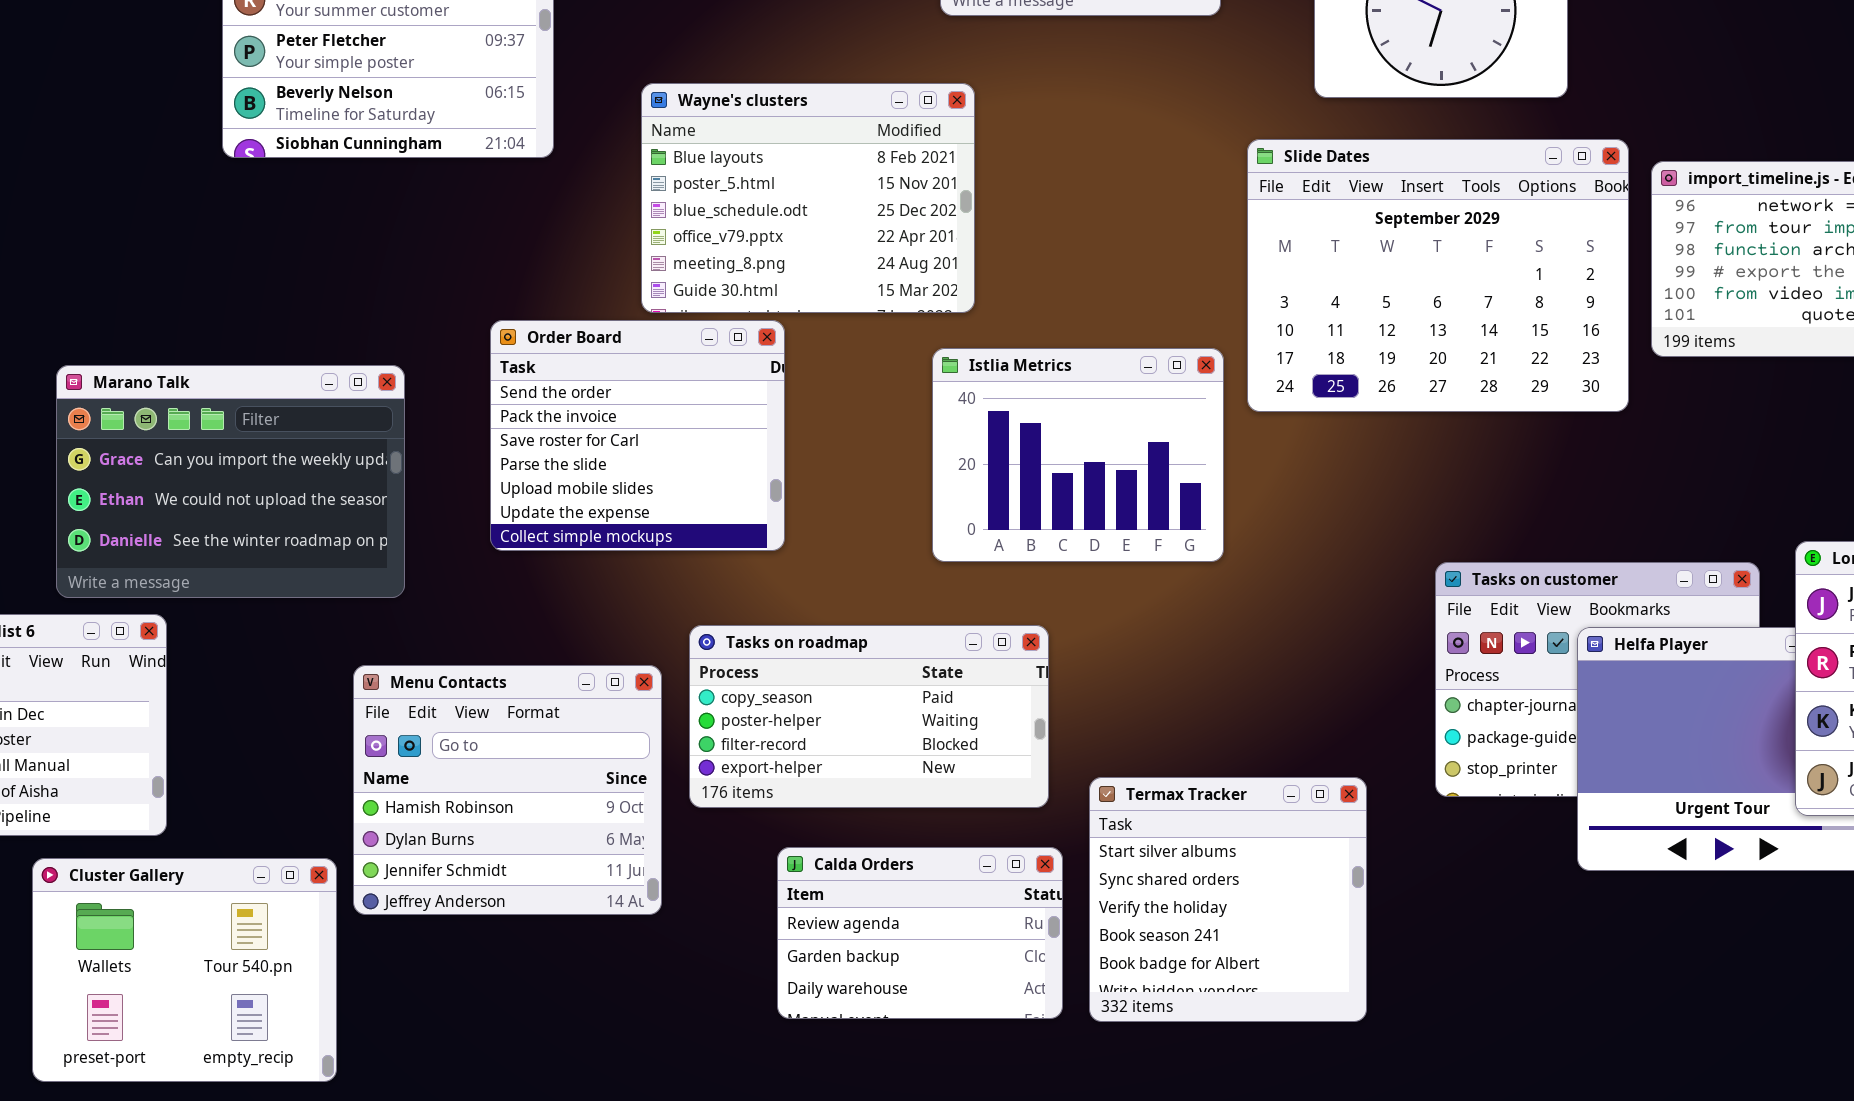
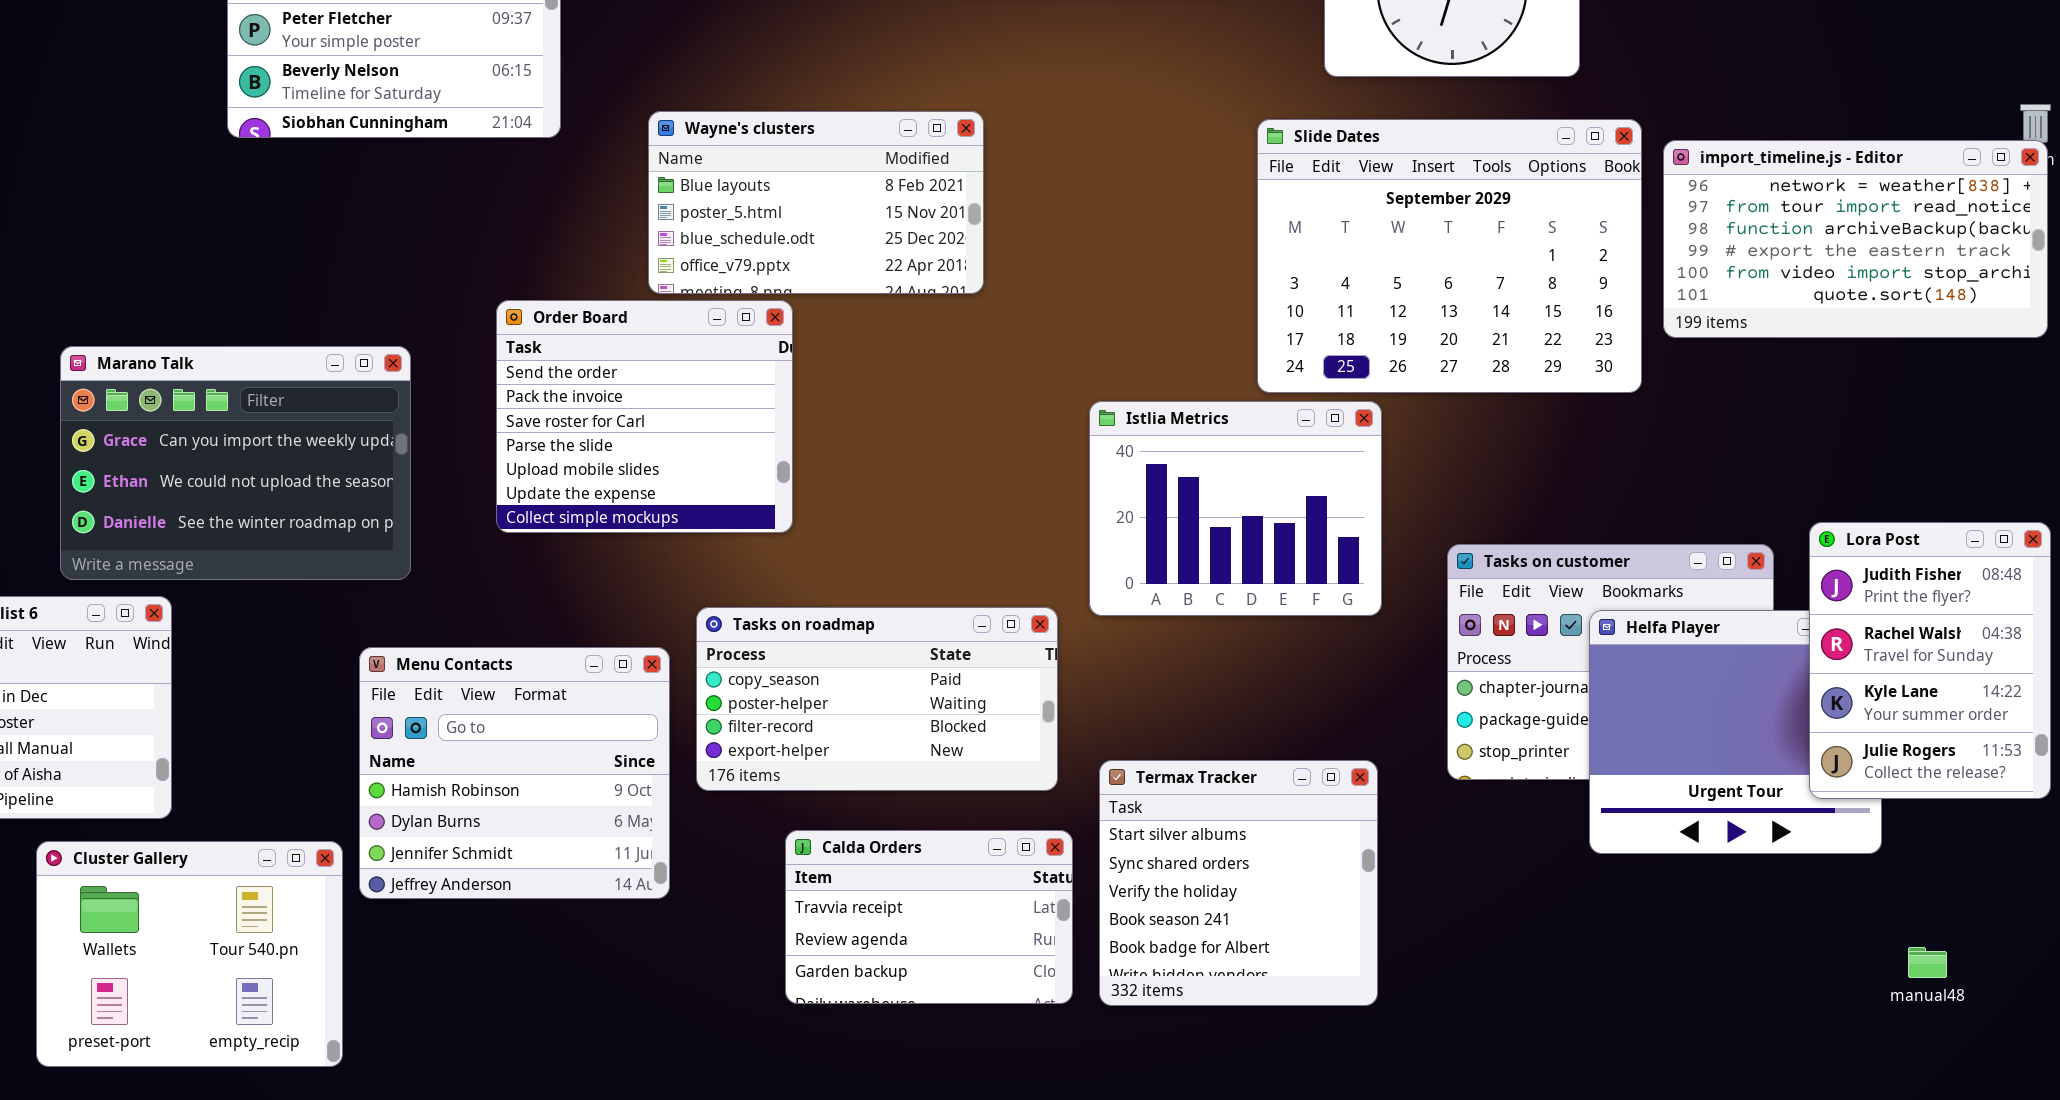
Wayne's clusters: [641,83,975,313] -> [648,111,984,294], resized
Istlia Metrics: [932,348,1224,562] -> [1089,401,1382,616], moved
Calda Orders: [777,847,1063,1019] -> [785,830,1073,1004], scrolled up 1 row

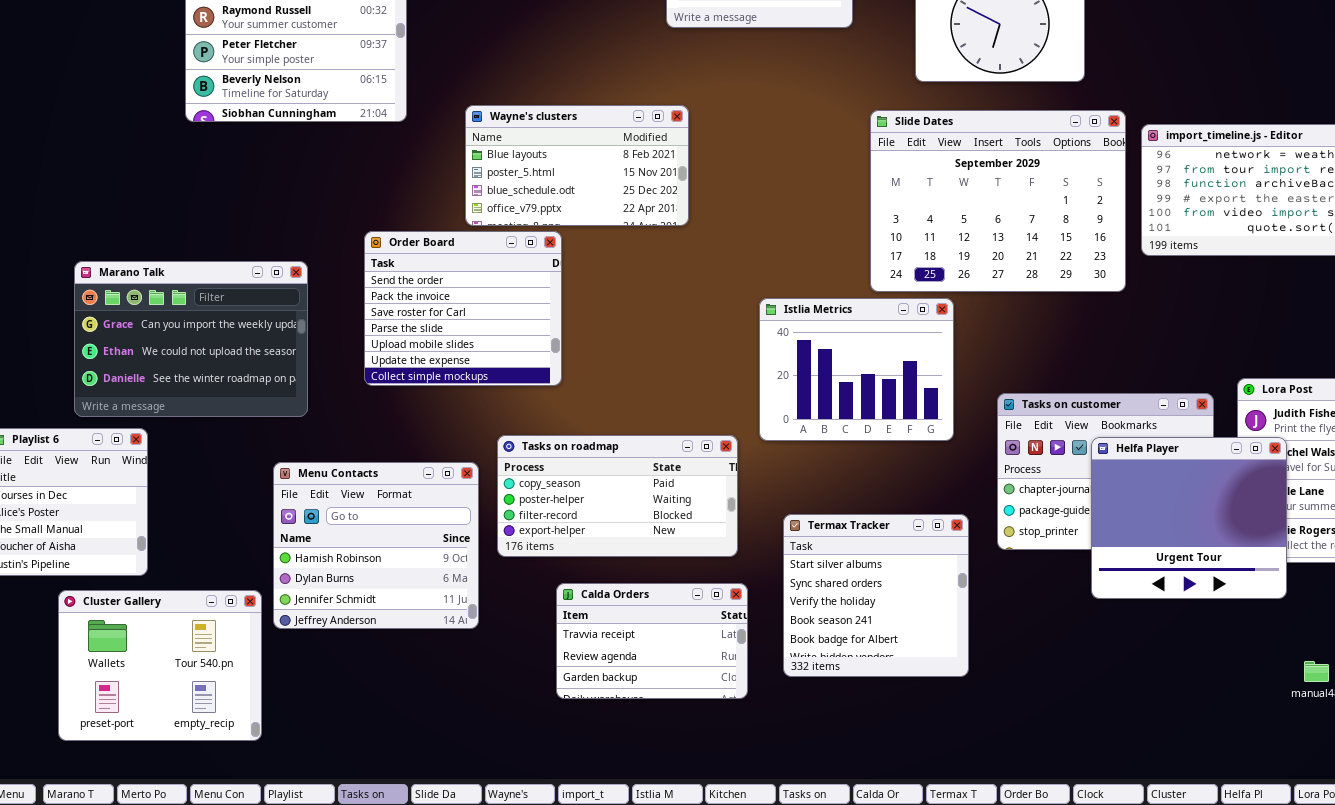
Helfa Player: [1589,610,1882,854] -> [1091,437,1287,599], raised
Termax Tracker: [1099,760,1378,1006] -> [783,514,969,677], moved

